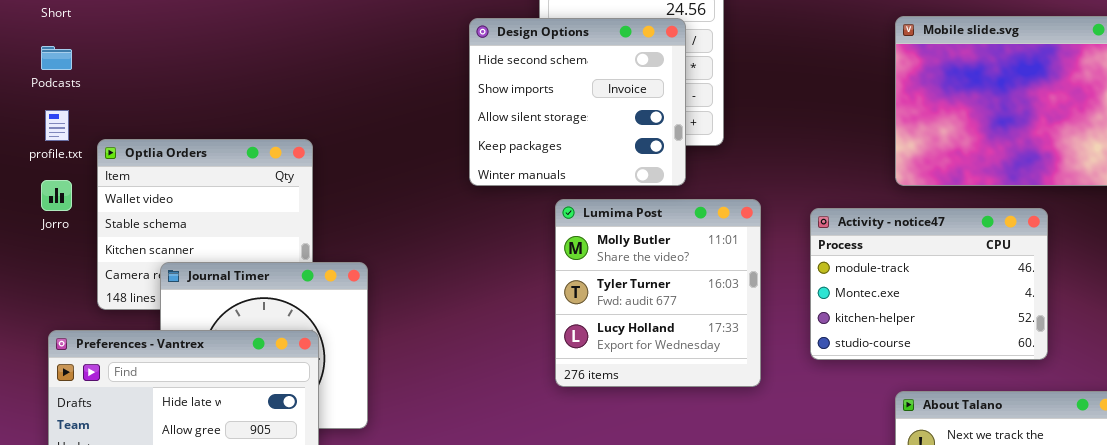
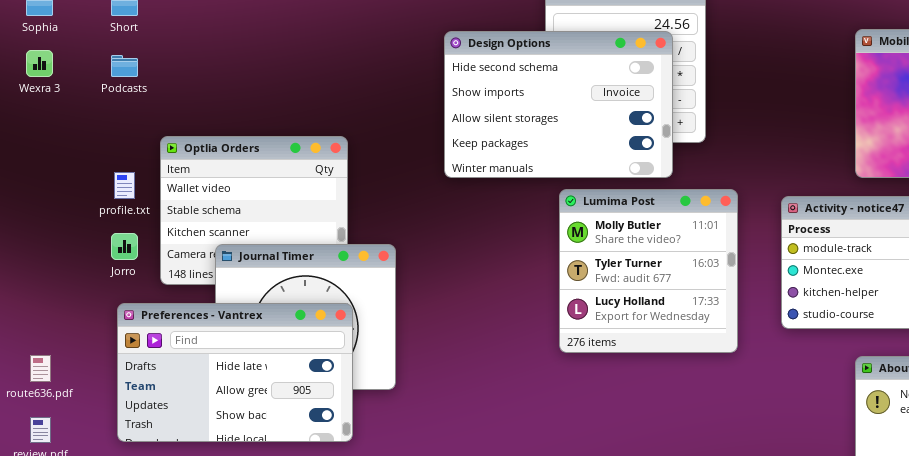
Design Options: [469,18,686,186] -> [444,31,673,178], resized
profile.txt: [45,110,69,141] -> [114,172,135,199], moved
Jorro: [41,180,72,211] -> [111,233,138,260], moved

